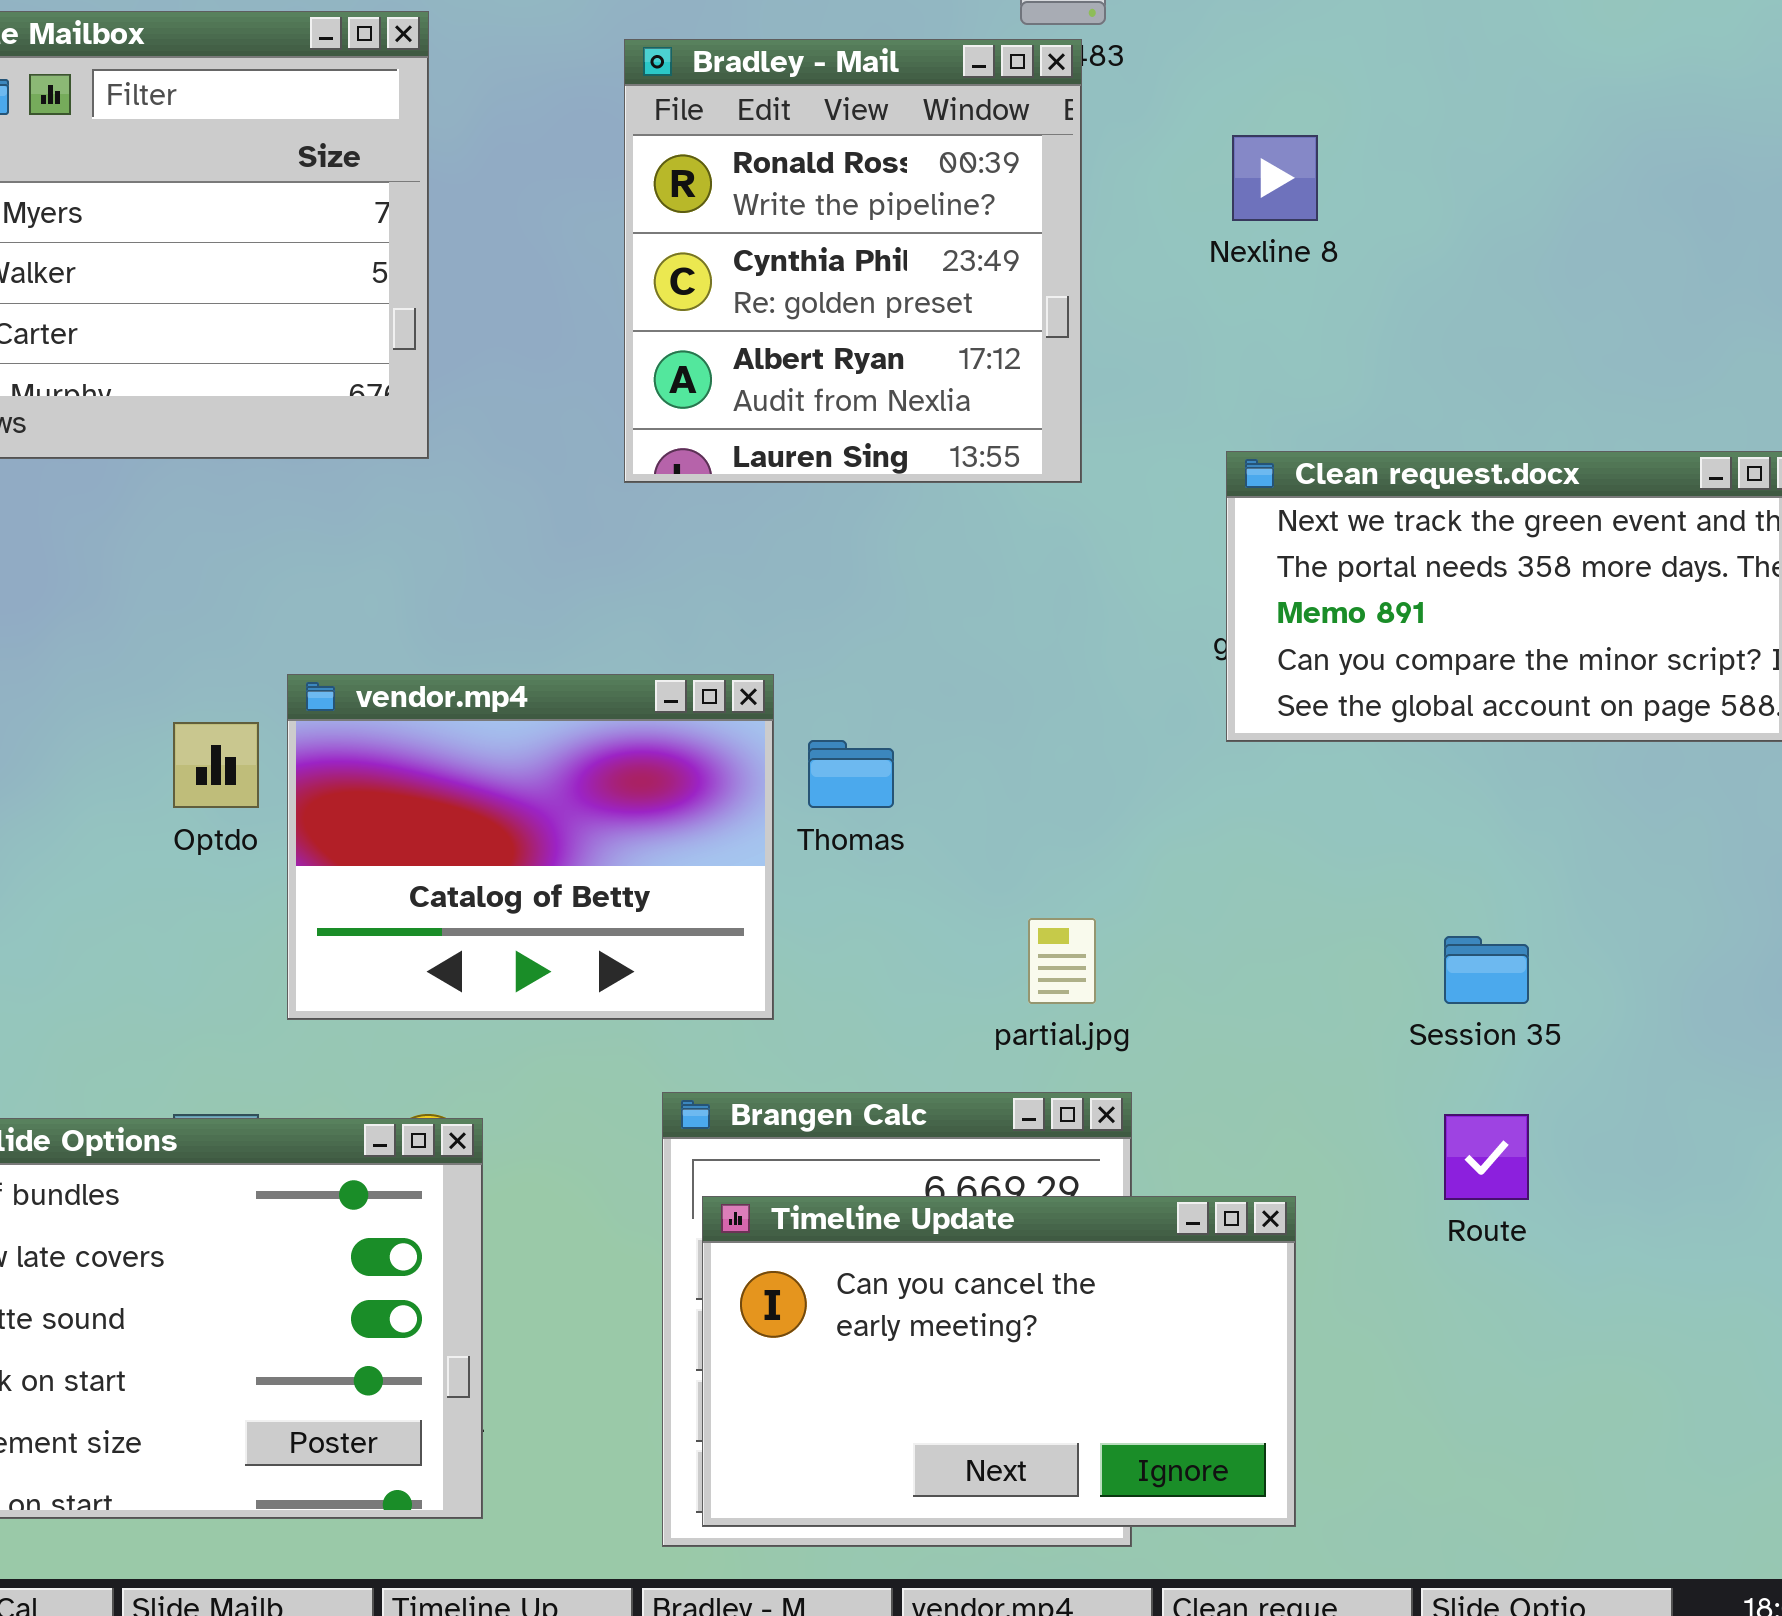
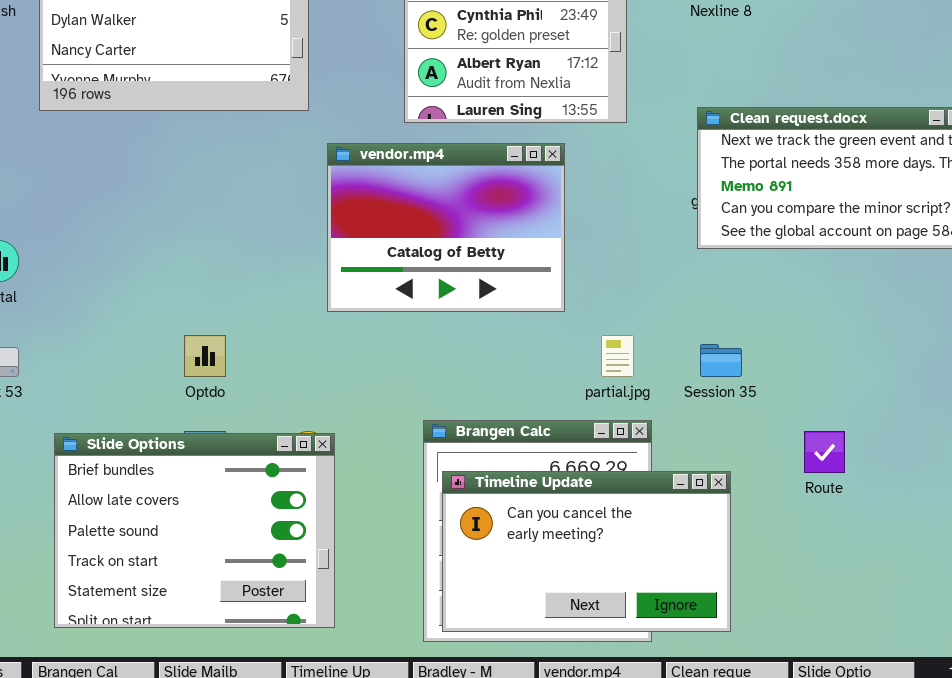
vendor.mp4: [287,674,774,1020] -> [327,143,565,312], moved
Optdo: [173,722,259,808] -> [184,335,226,377], moved
Session 35: [1444,936,1529,1004] -> [700,344,742,377], moved

